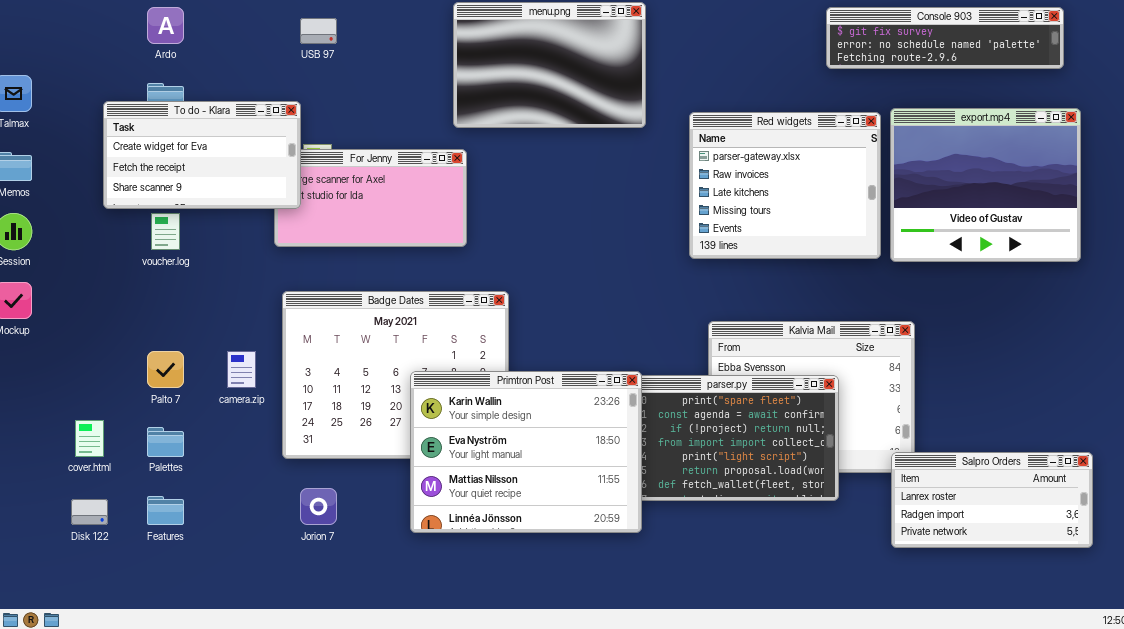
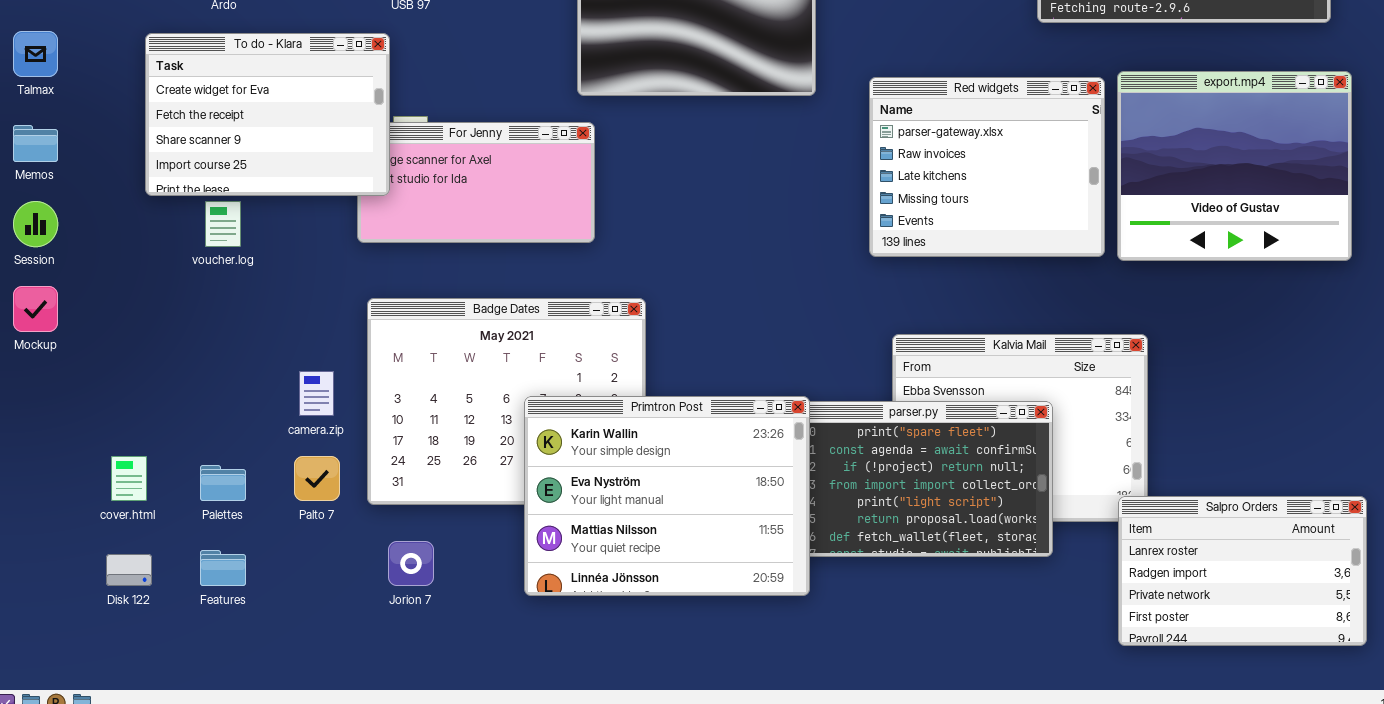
To do - Klara: [103,101,301,209] -> [145,33,390,196], resized
Palto 7: [147,351,184,388] -> [294,456,340,501], moved
Salpro Orders: [891,452,1093,548] -> [1118,496,1367,646], resized

